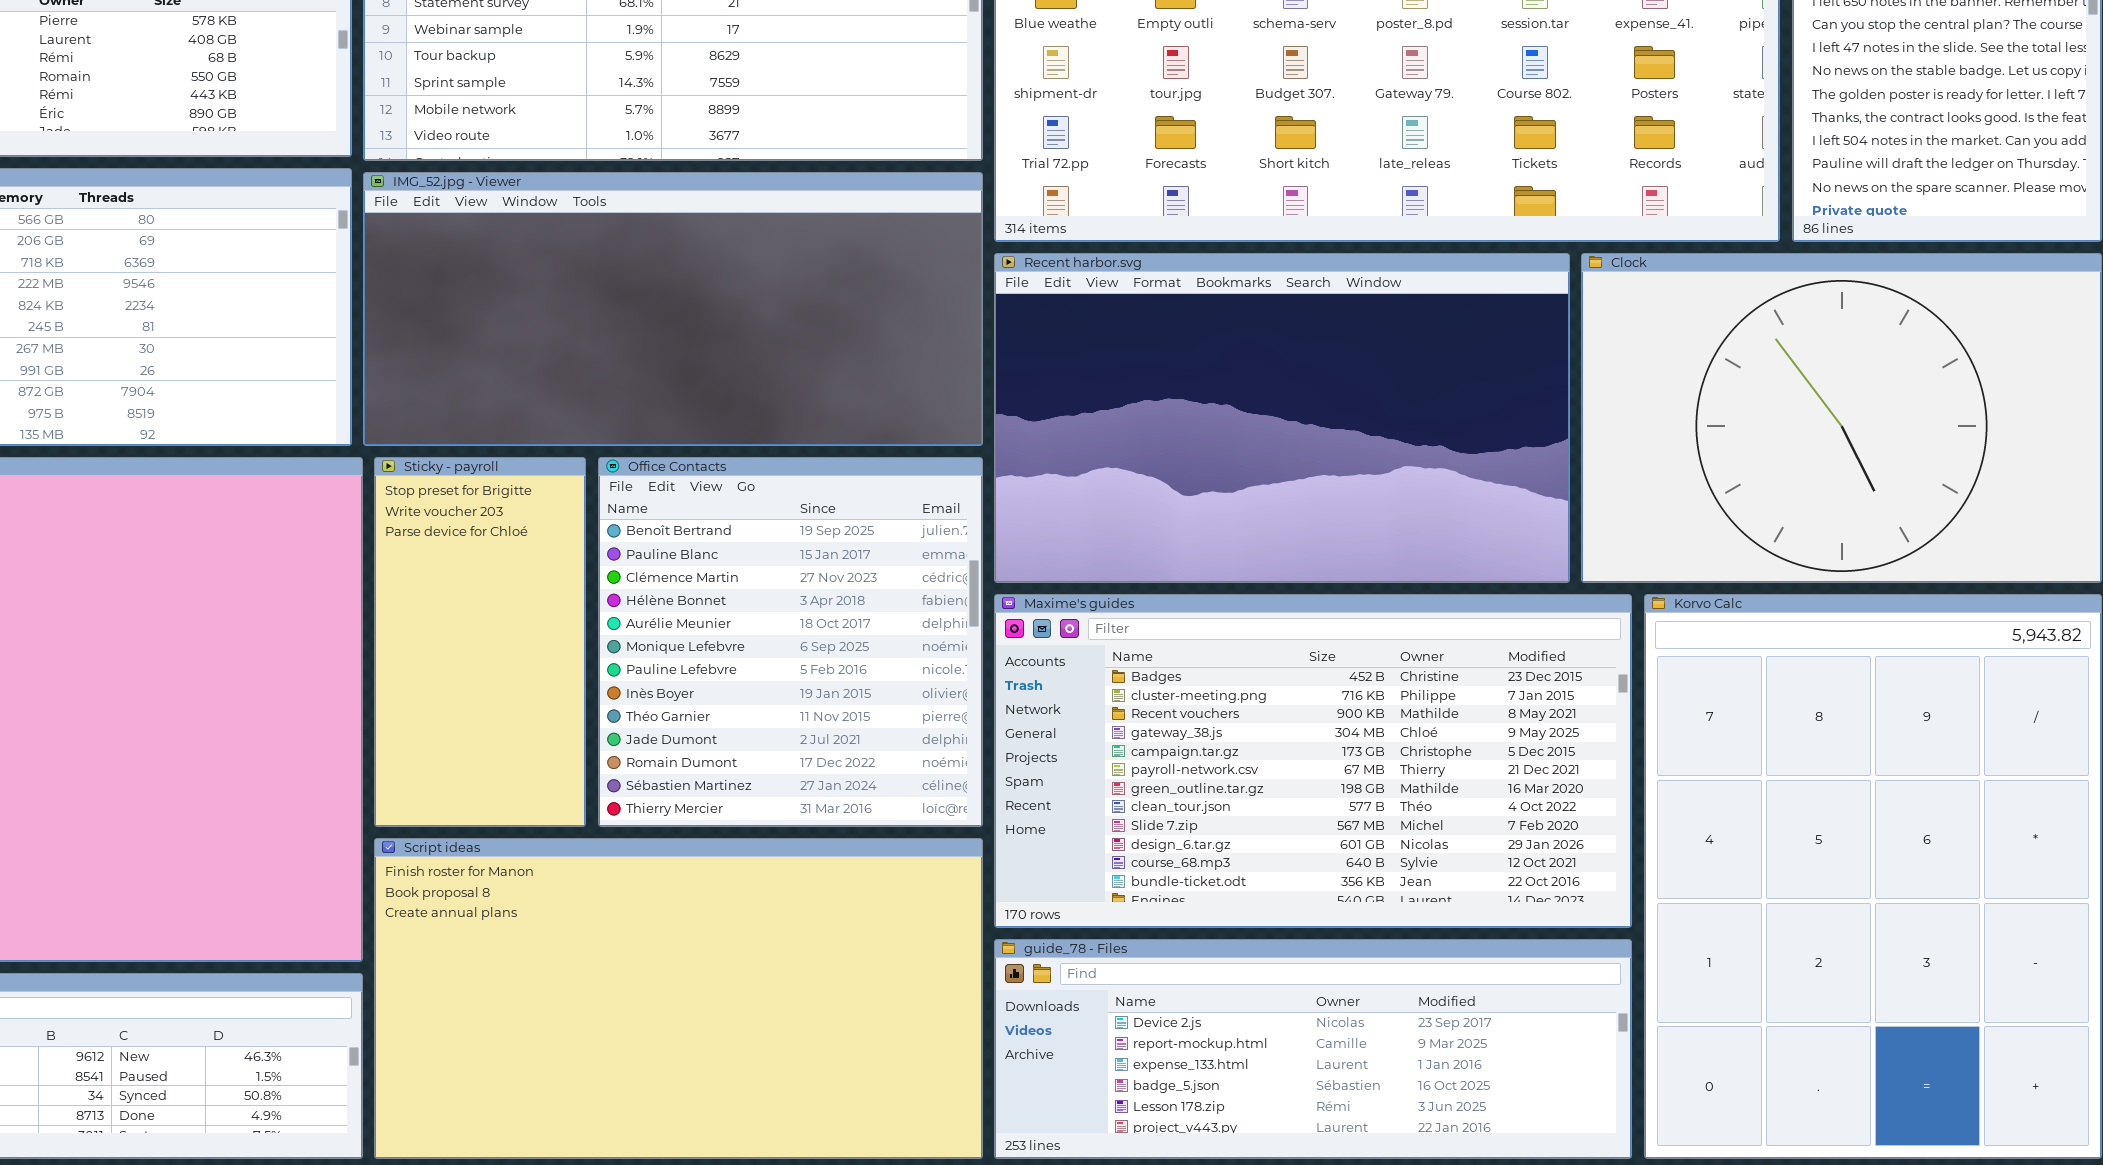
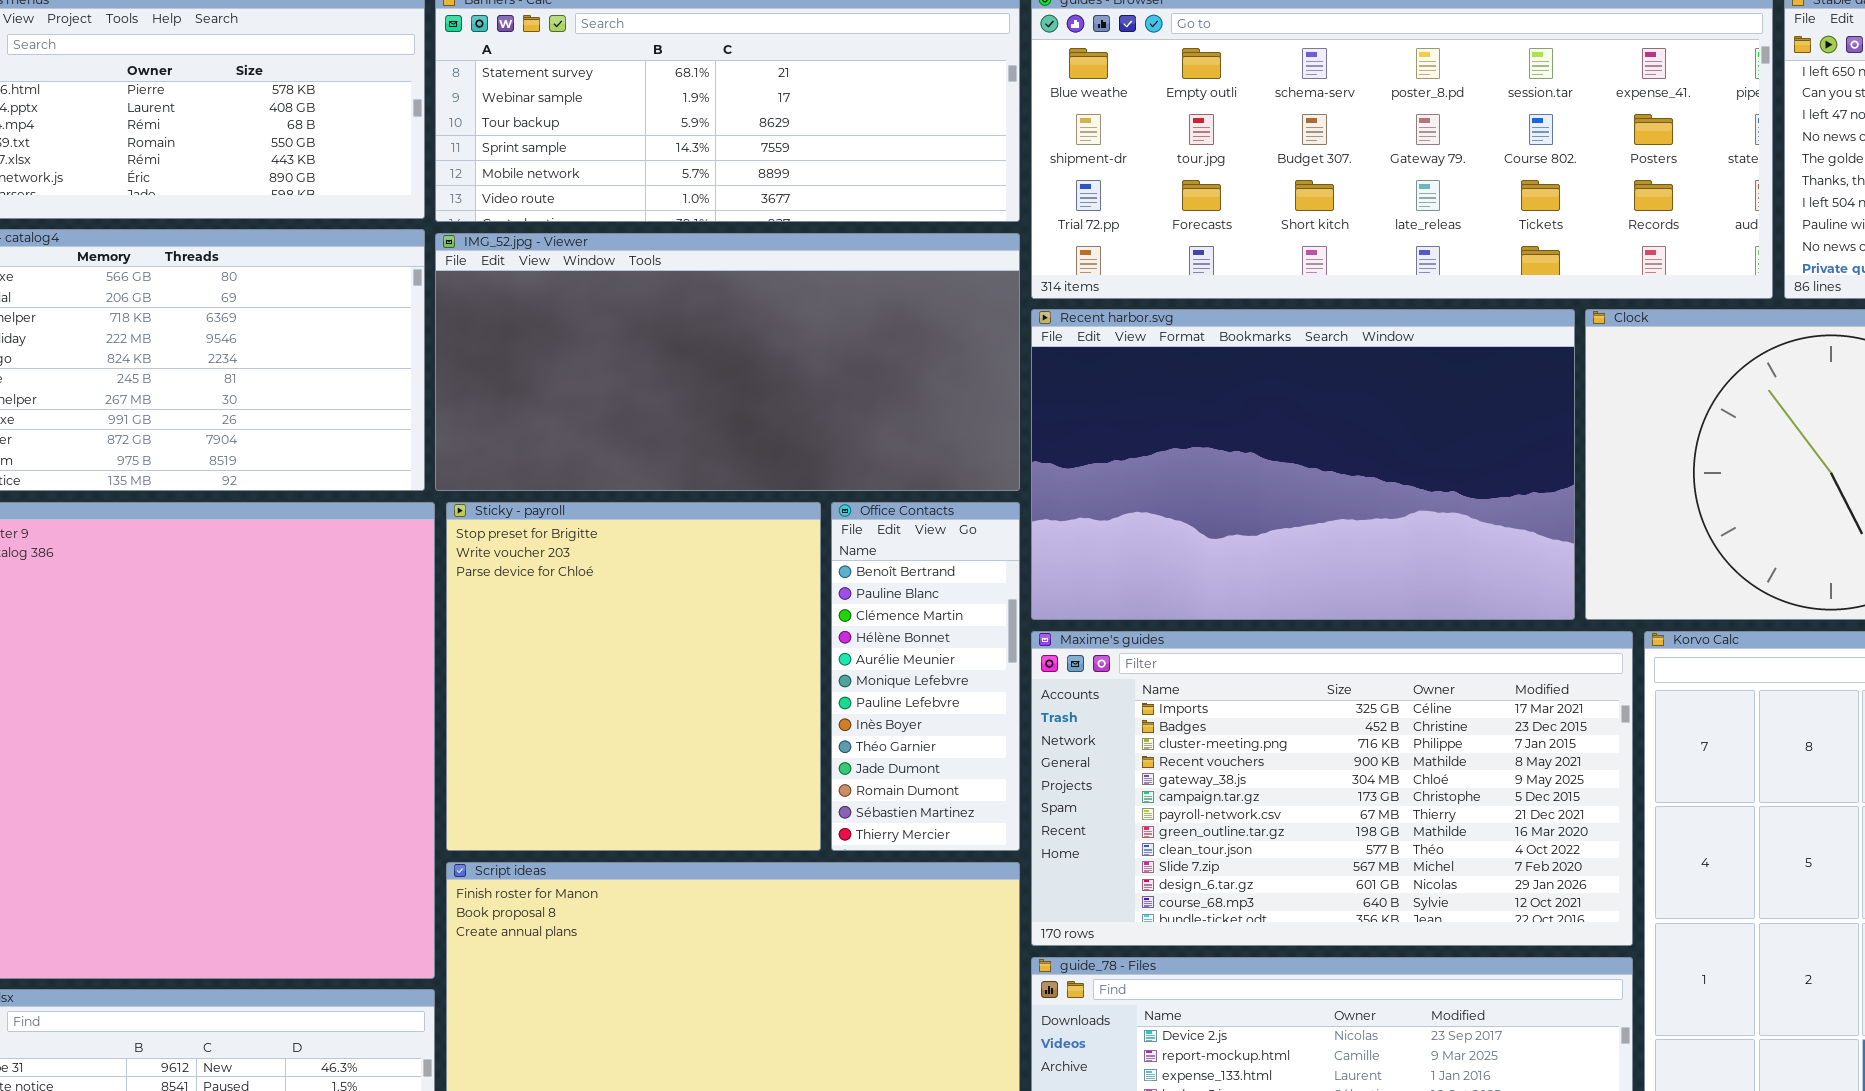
Sticky - payroll: [374,457,586,827] -> [446,502,821,851], resized
Office Contacts: [598,457,983,827] -> [831,502,1020,851], resized
Maxime's guides: [994,594,1632,928] -> [1031,631,1633,946], scrolled up 1 row

